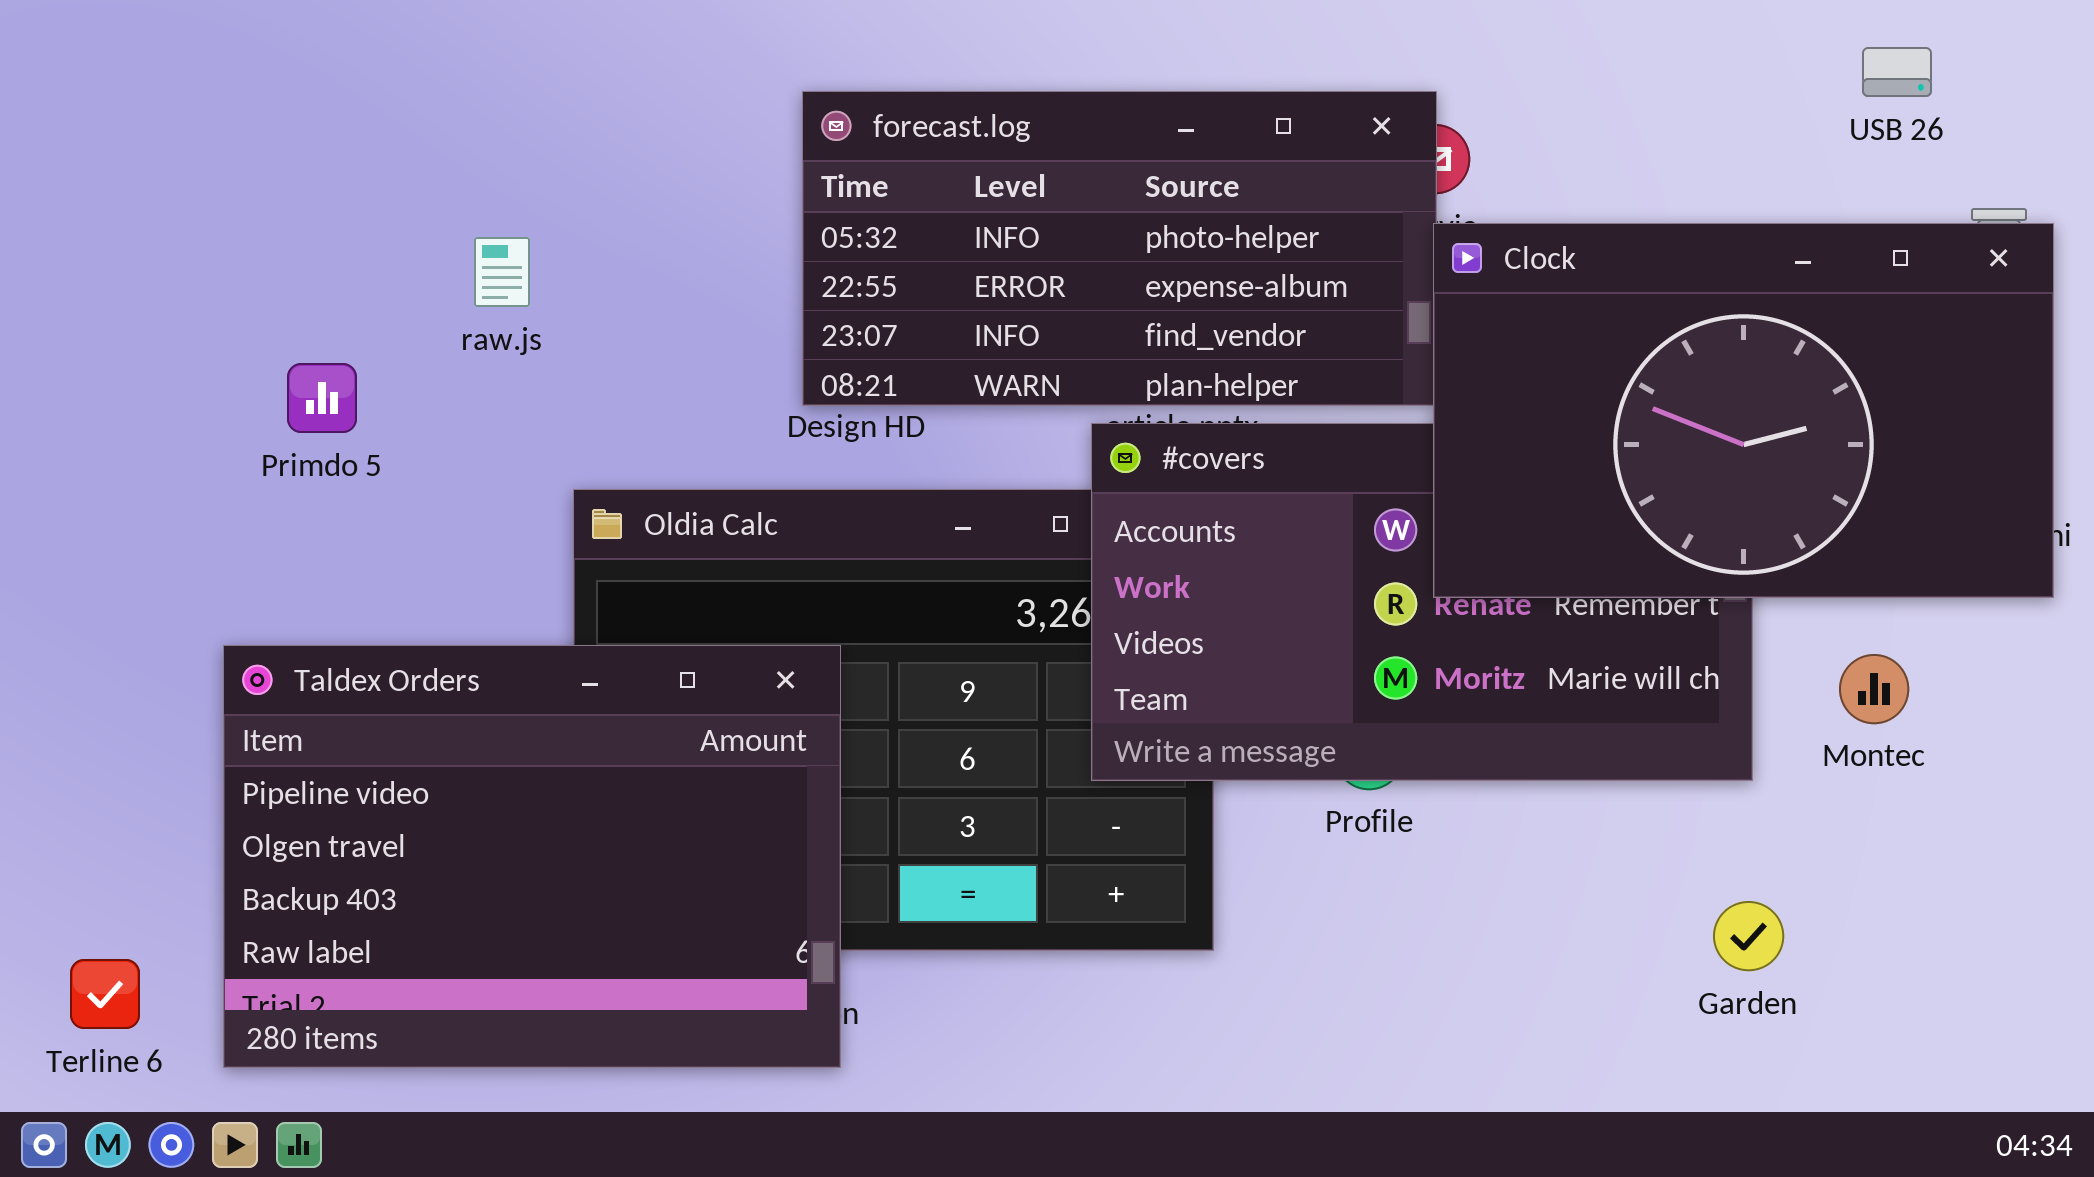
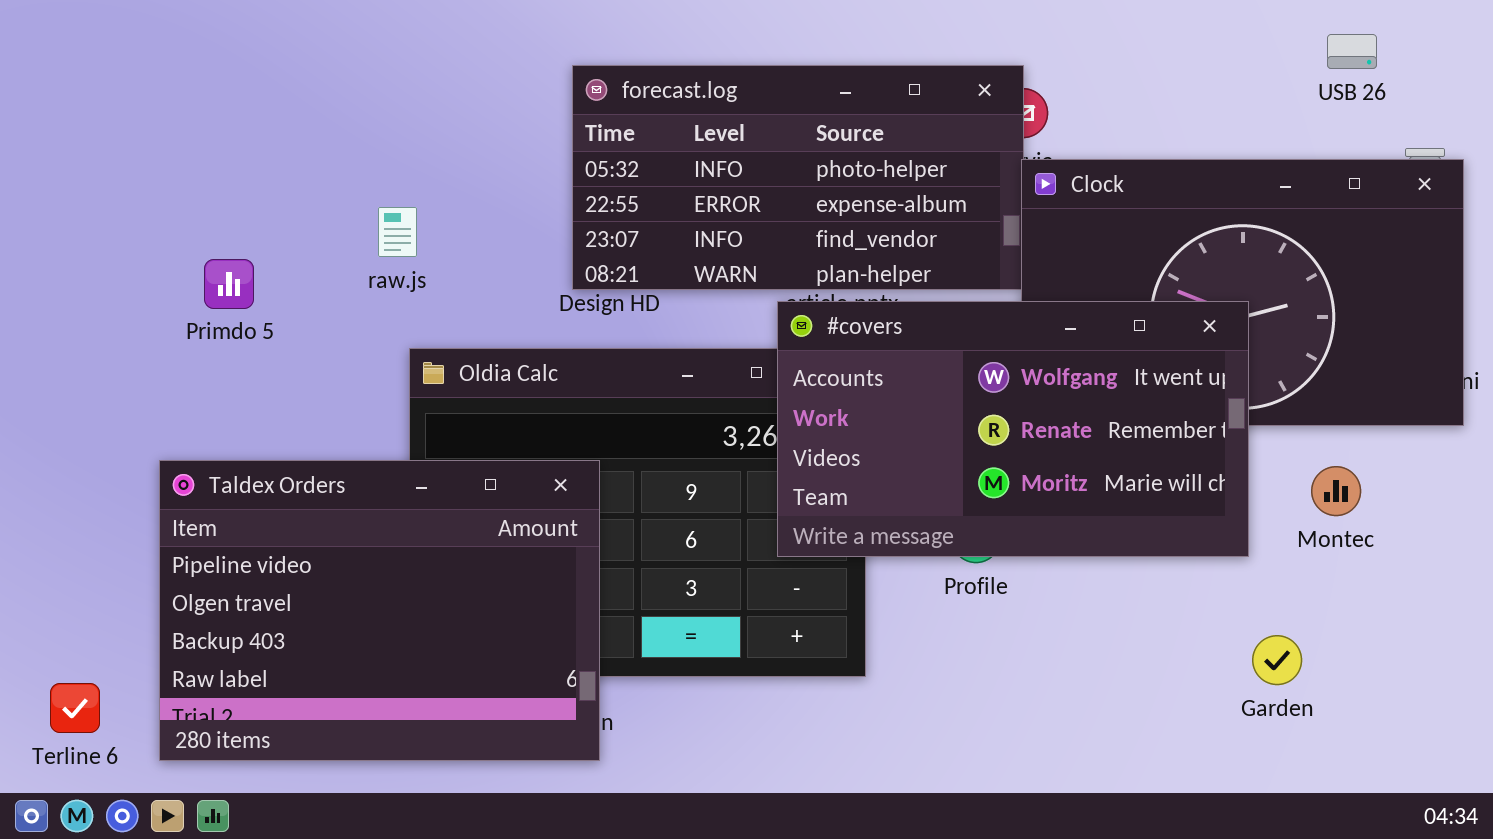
raw.js: [474,237,530,307] -> [378,207,417,257], moved
#covers: [1091,423,1753,781] -> [777,301,1249,557], raised
Garden: [1713,901,1784,971] -> [1252,635,1302,685], moved

